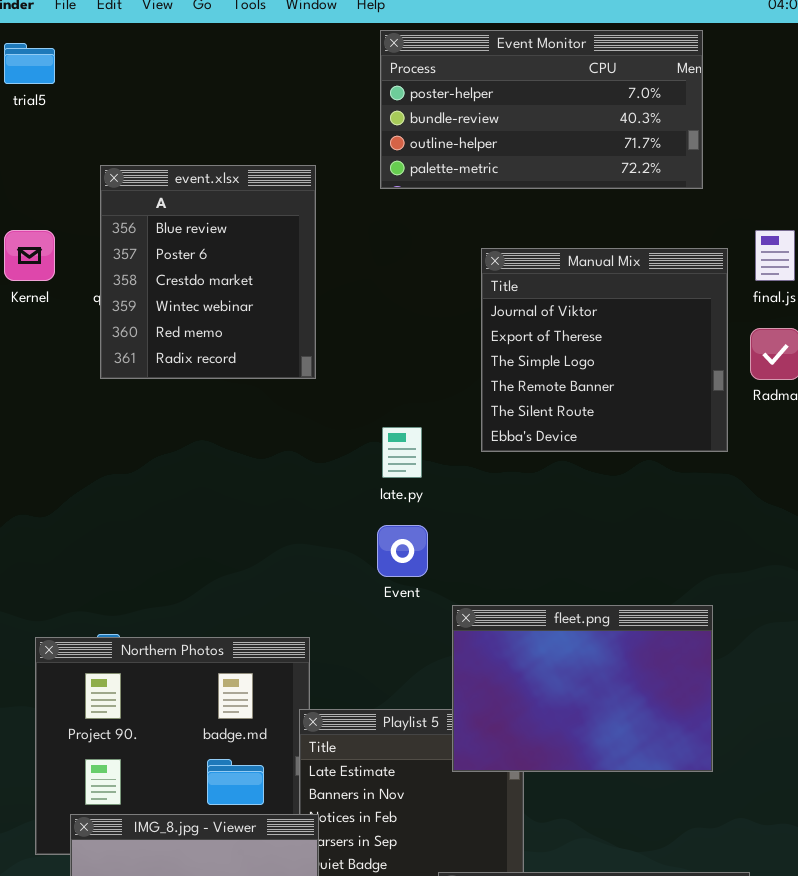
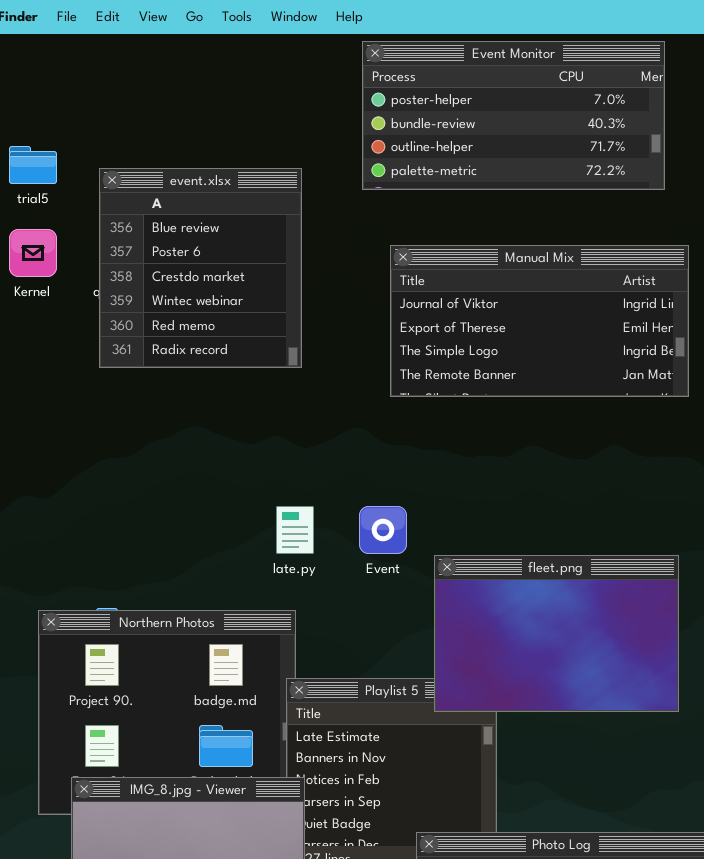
trial5: [4,43,55,84] -> [9,146,57,184], moved
Manual Mix: [481,248,728,452] -> [390,245,689,397], resized
late.py: [382,427,422,478] -> [276,506,314,554], moved
fleet.png: [452,605,713,772] -> [434,555,679,712], moved

